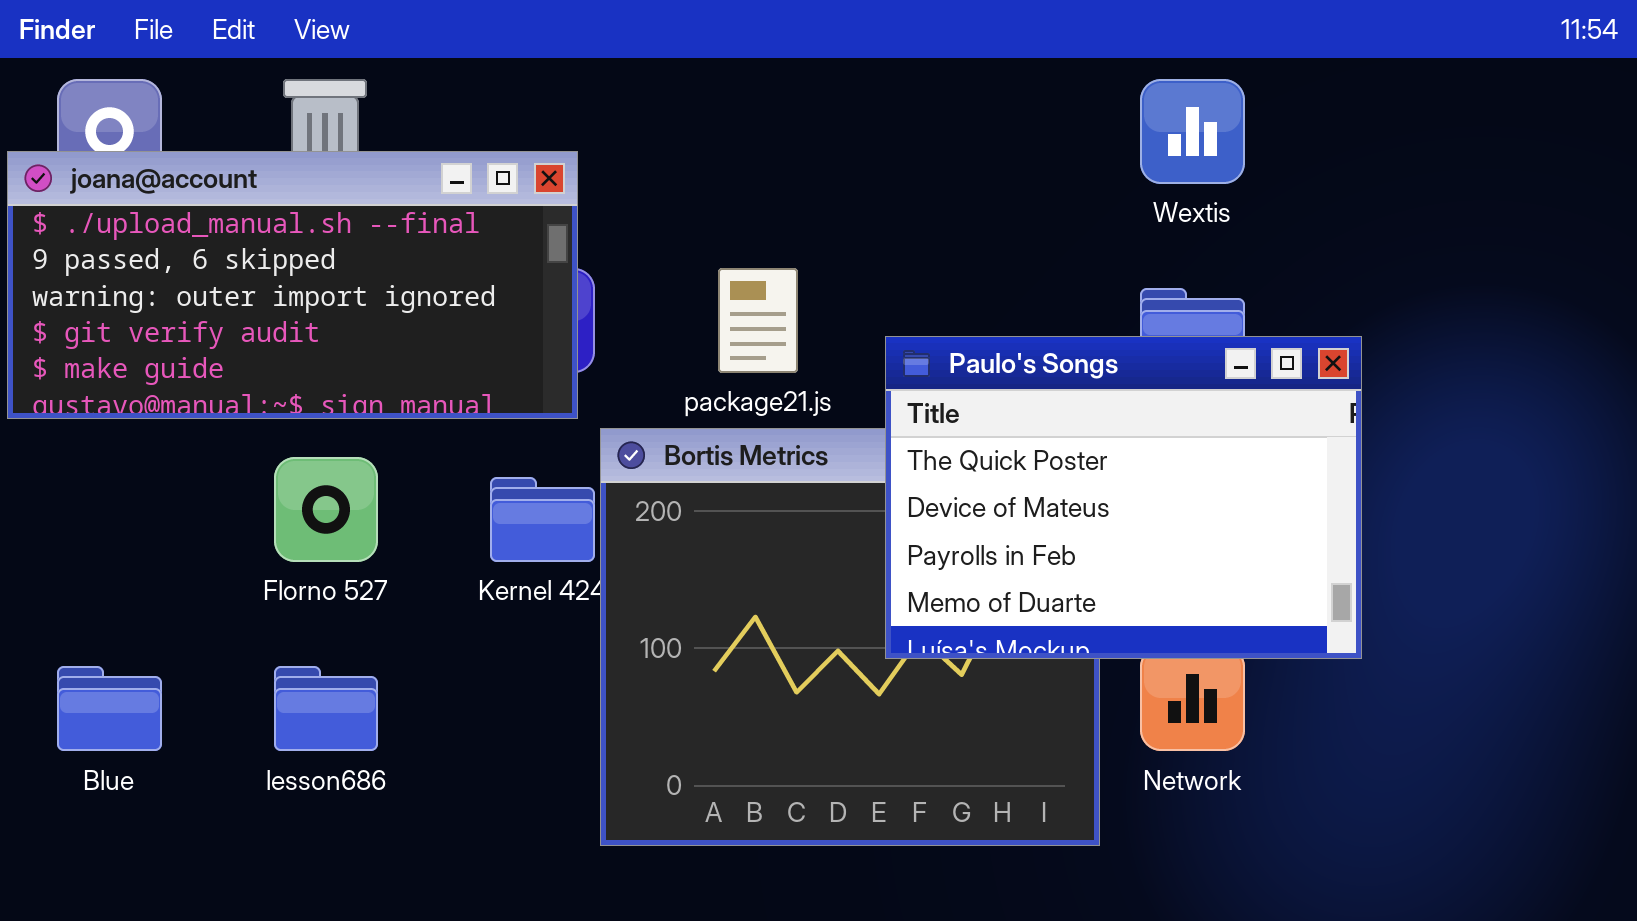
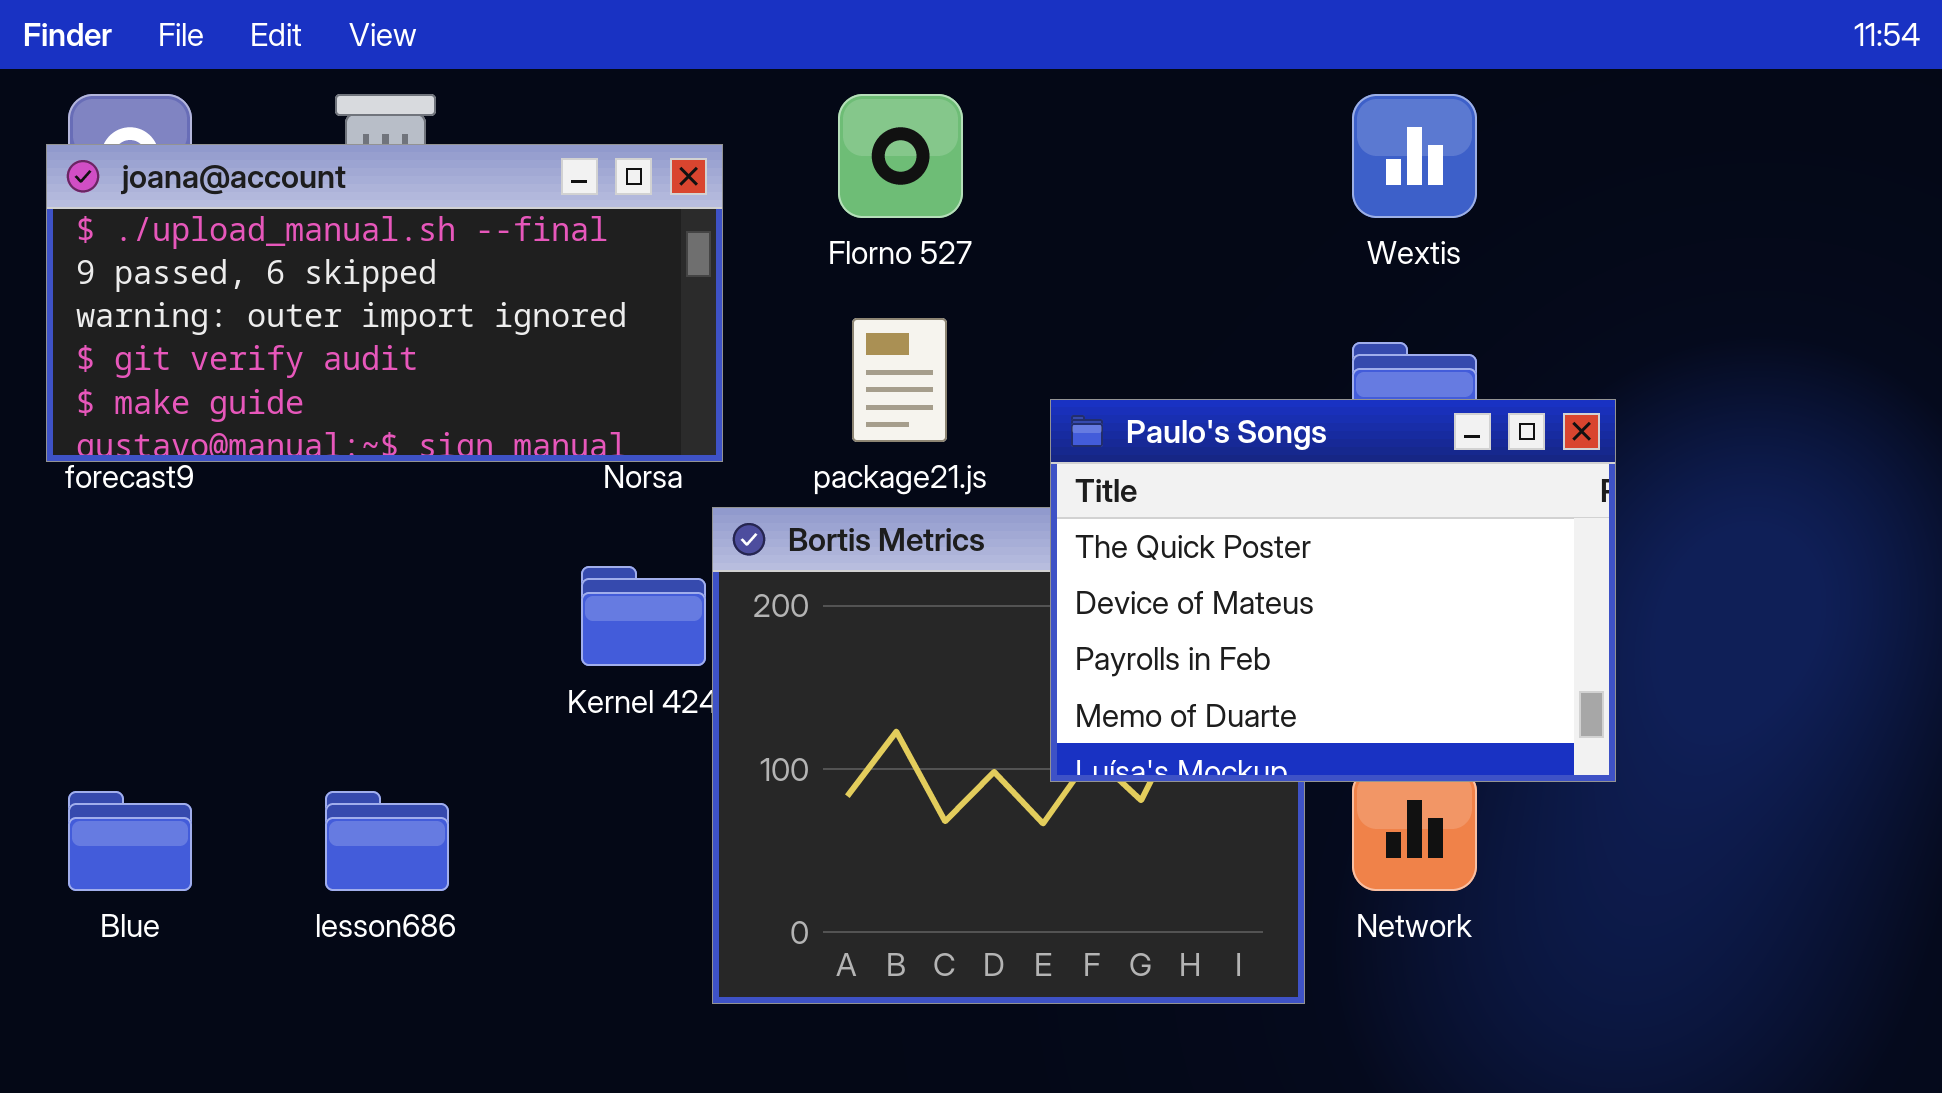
joana@account: [7,151,578,419] -> [46,144,723,462], moved
Florno 527: [274,457,378,562] -> [838,94,963,218], moved

